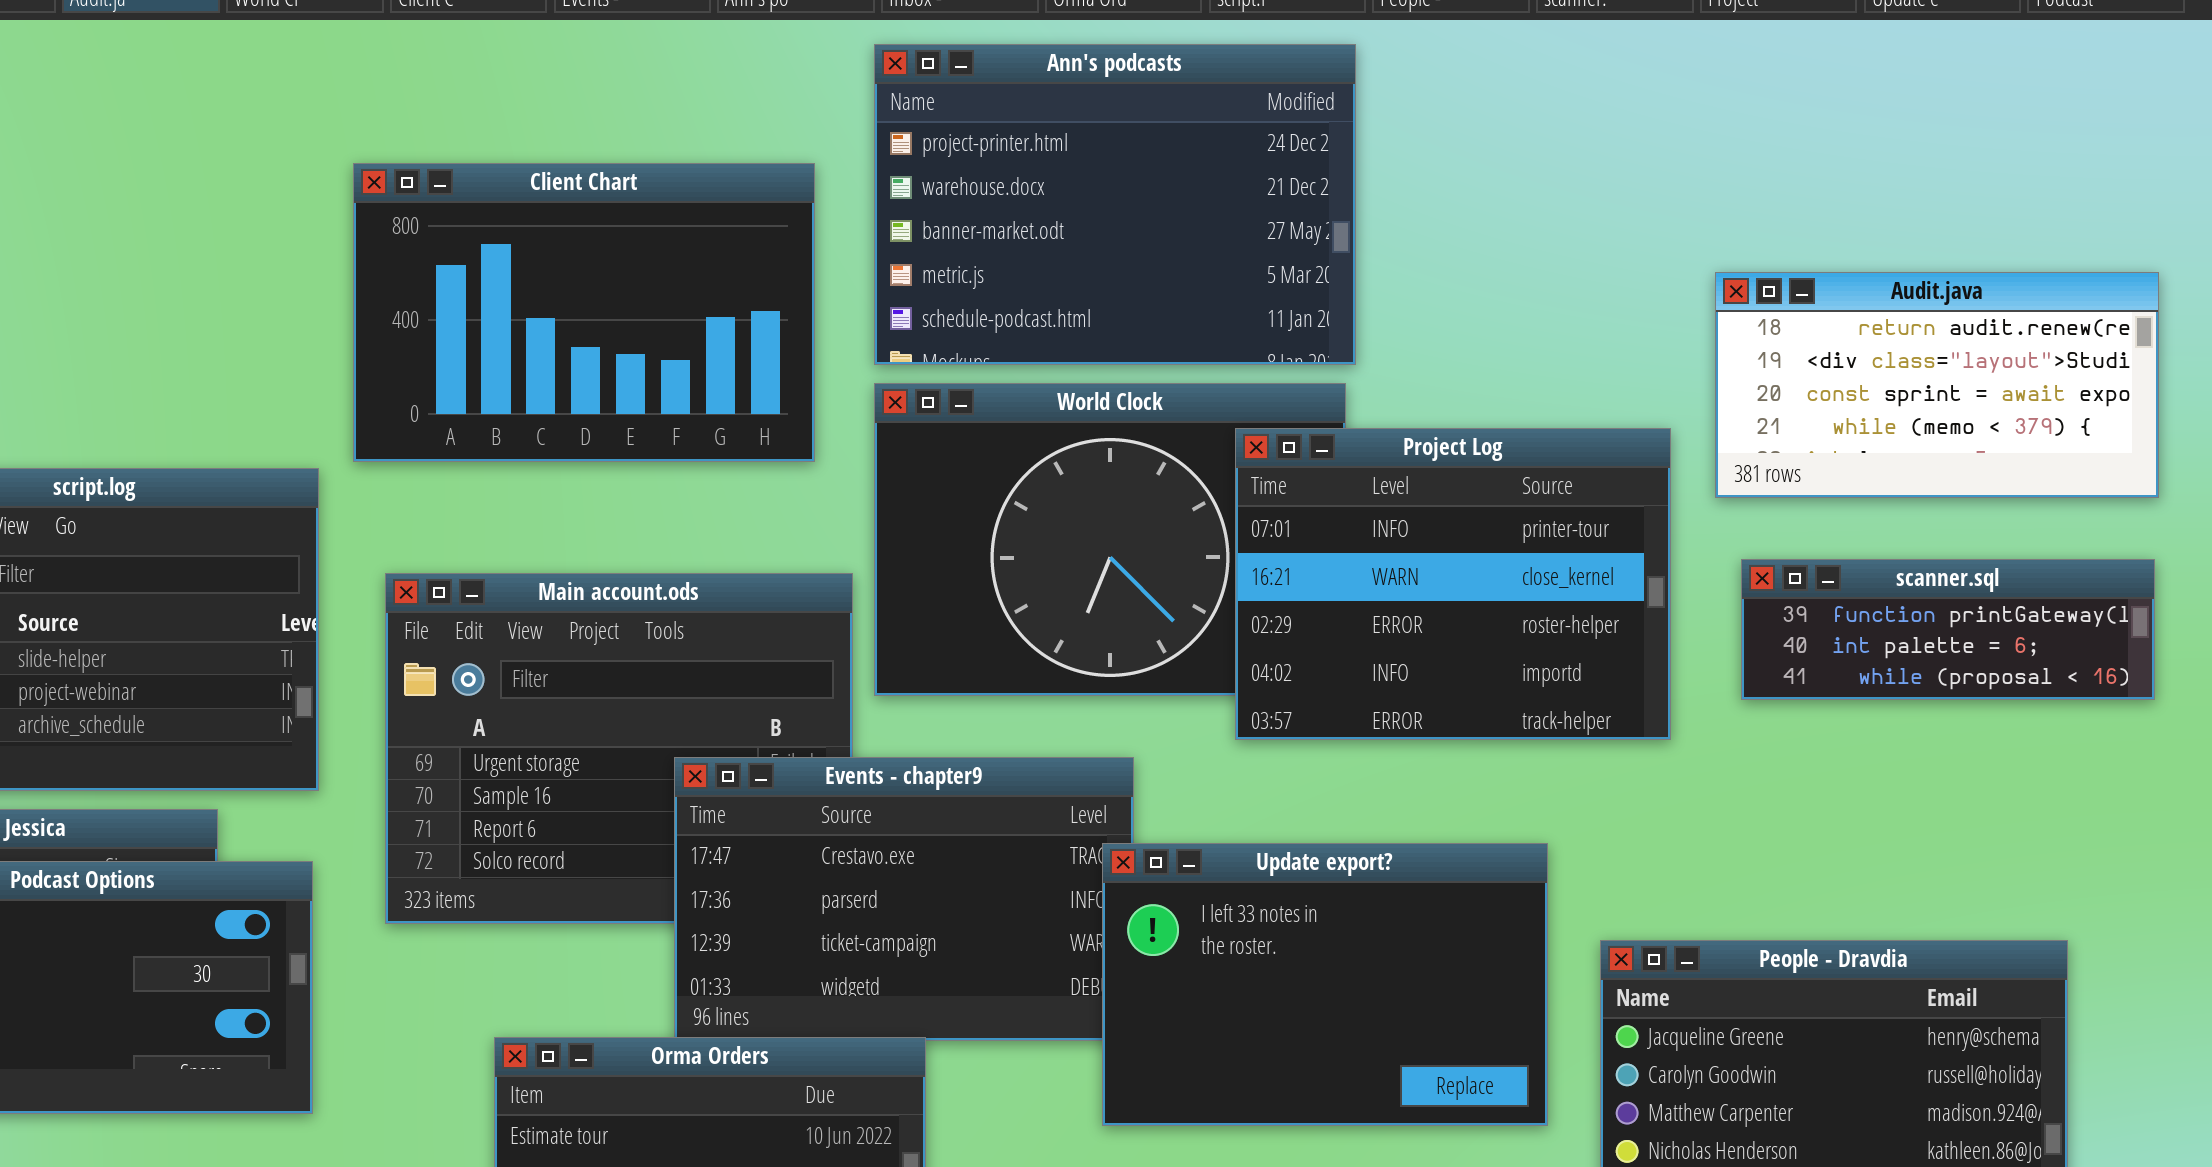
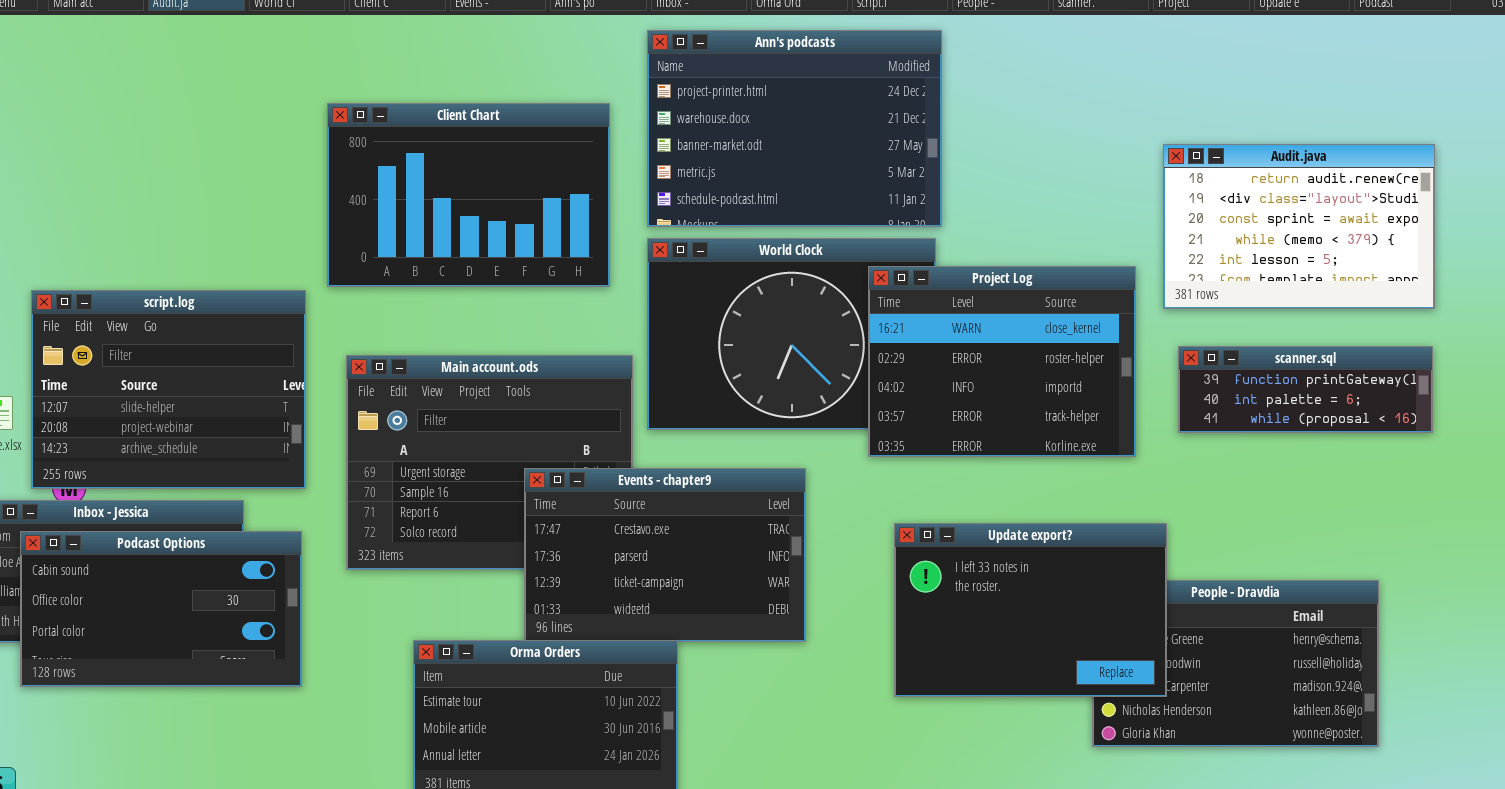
Audit.java: [1715,272,2159,498] -> [1163,144,1435,309], resized
Project Log: [1235,428,1671,740] -> [868,266,1136,457], scrolled down 1 row
Update export?: [1102,843,1548,1126] -> [894,523,1167,697], moved

